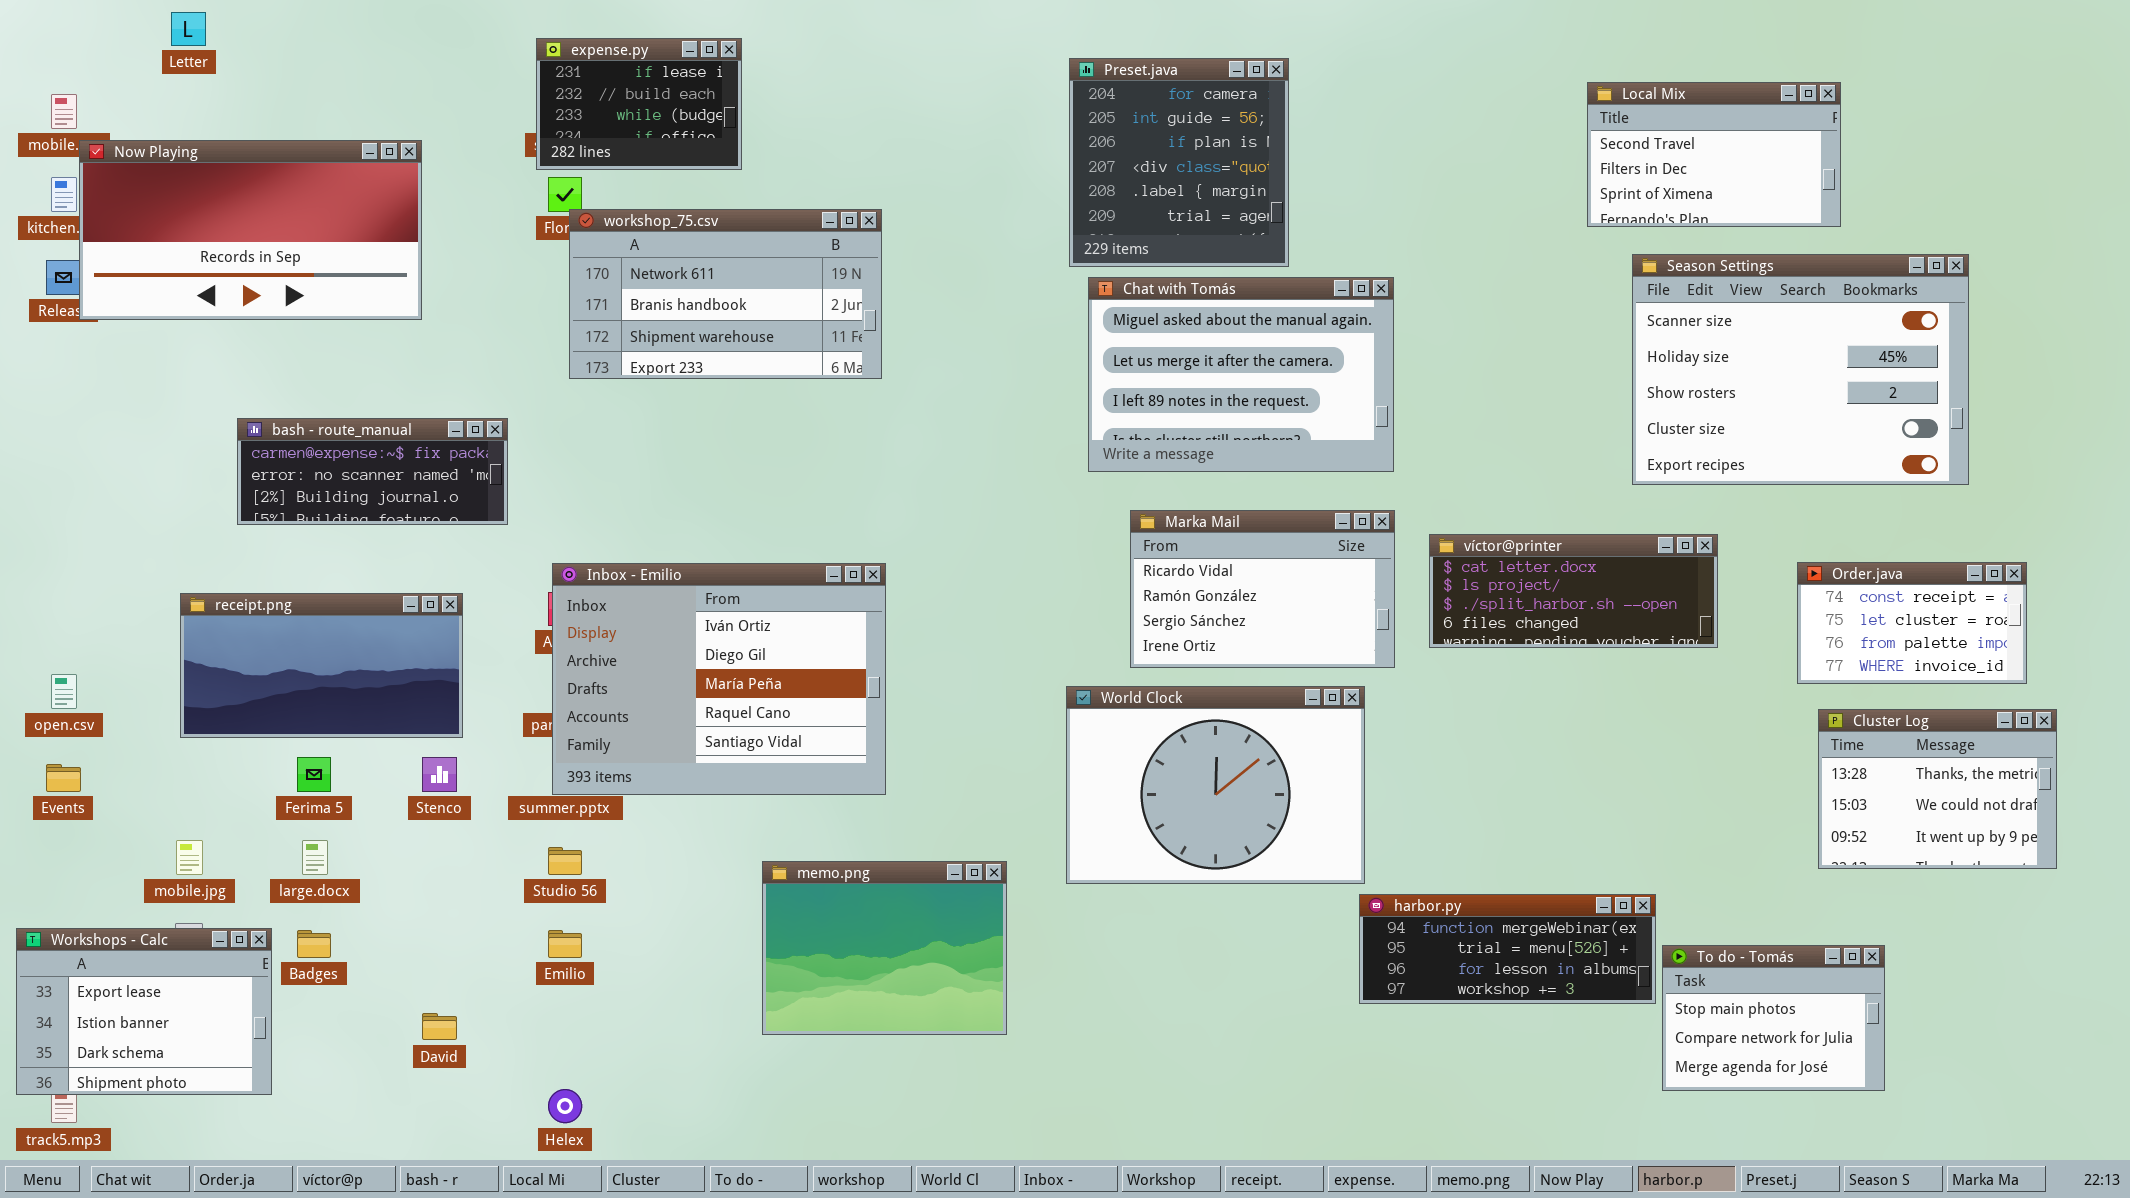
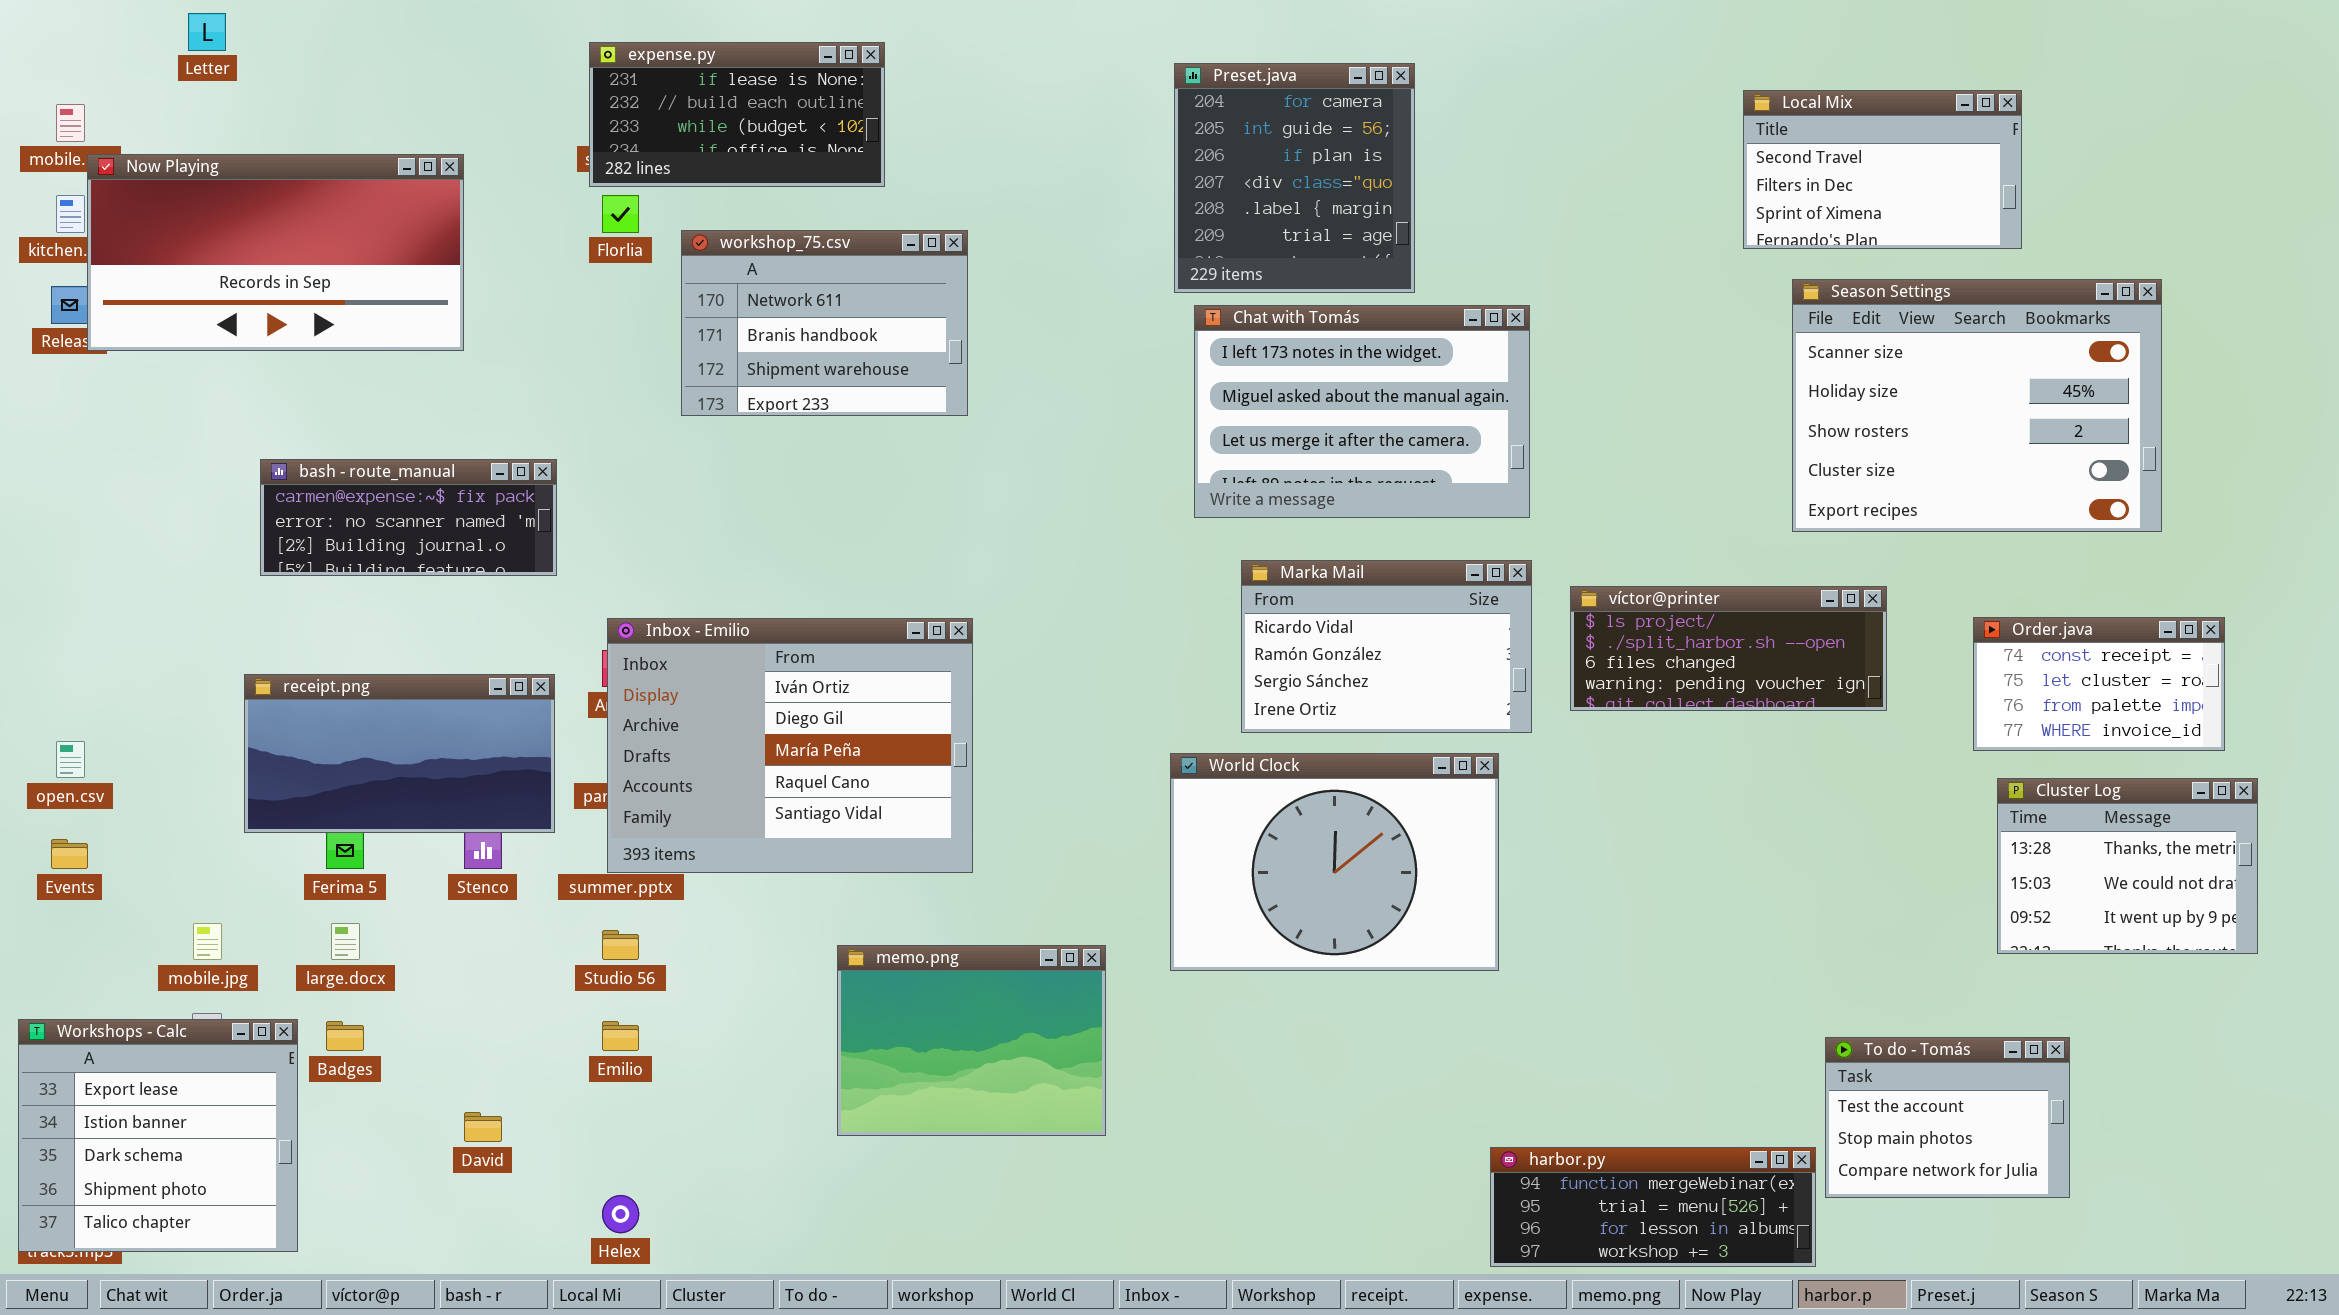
expense.py: [536,38,742,170] -> [589,42,885,187], resized
workshop_75.csv: [569,209,882,379] -> [681,230,968,416], resized
Chat with Tomás: [1088,277,1394,472] -> [1194,305,1530,518], scrolled up 1 row
víctor@printer: [1429,534,1718,648] -> [1570,586,1887,711], scrolled down 1 row
receipt.png: [180,593,463,738] -> [244,674,555,833], moved
harbor.py: [1359,894,1656,1004] -> [1490,1147,1816,1267], moved
Workshops - Calc: [16,928,272,1095] -> [18,1019,298,1252], resized
To do - Tomás: [1662,945,1885,1091] -> [1825,1037,2070,1198], scrolled up 1 row

